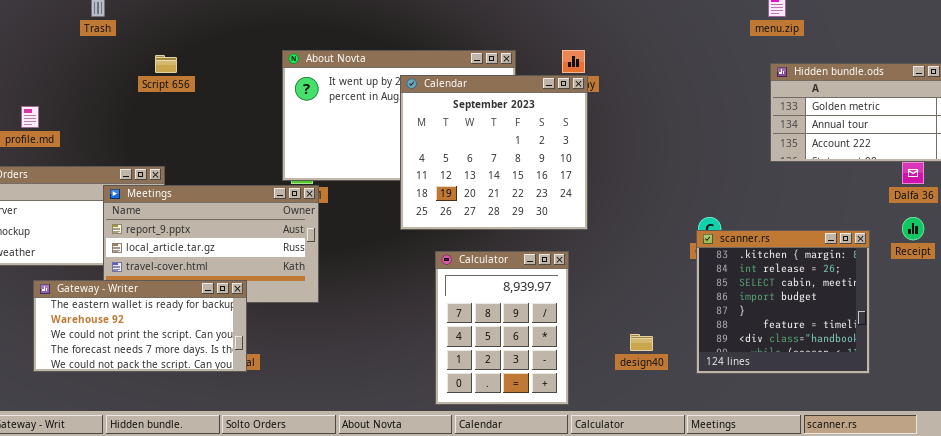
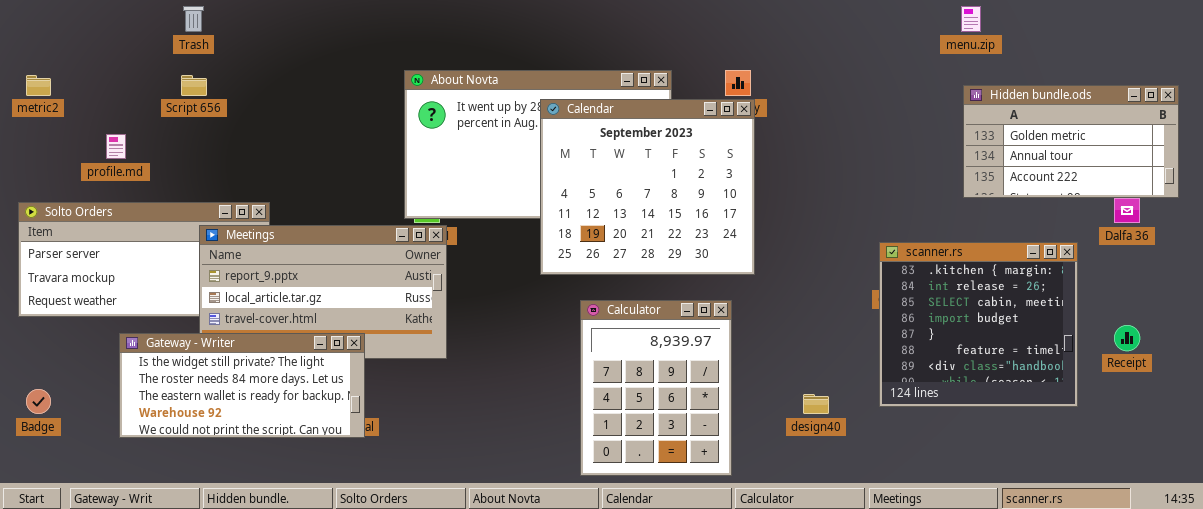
Script 656: [155,55,177,73] -> [181,75,207,96], moved
Receipt: [902,217,924,240] -> [1114,325,1140,351], moved
scanner.rs: [696,230,870,374] -> [879,242,1078,407], moved
Gateway - Writer: [33,280,247,372] -> [119,333,365,438], scrolled up 2 rows

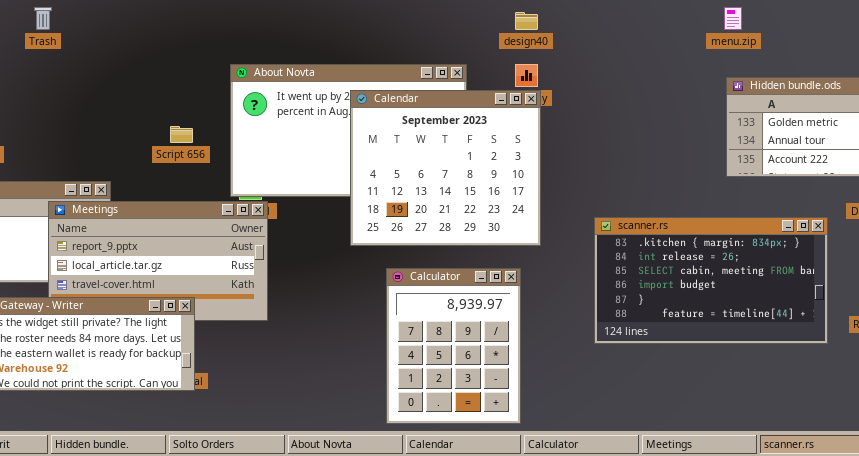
Script 656: [181,75,207,96] -> [170,126,193,143], moved
scanner.rs: [879,242,1078,407] -> [594,217,828,344], resized
design40: [803,394,829,414] -> [515,12,538,30], moved

